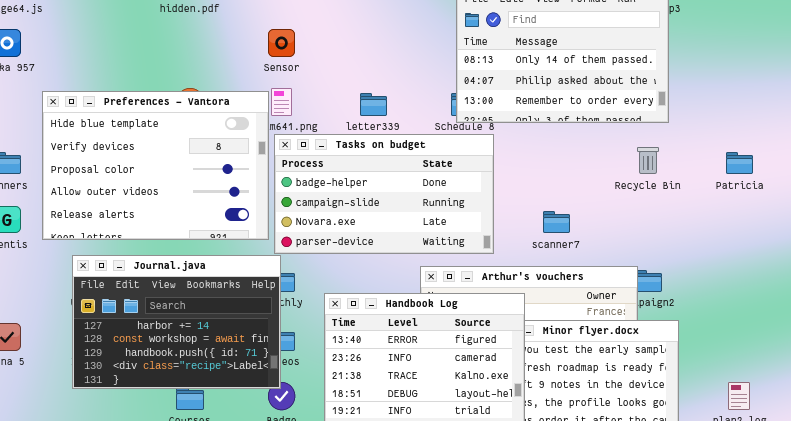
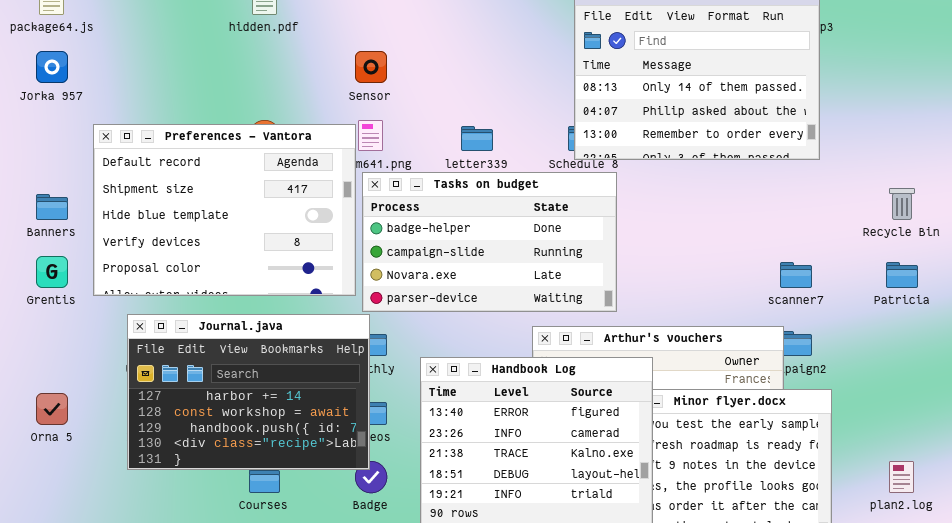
Preferences - Vantora: [42,91,269,240] -> [93,124,356,296], scrolled up 2 rows
Recycle Bin: [637,147,659,174] -> [889,188,915,220], moved
Patricia: [726,152,753,174] -> [886,262,918,288], moved
scanner7: [543,211,570,233] -> [780,262,812,288], moved

